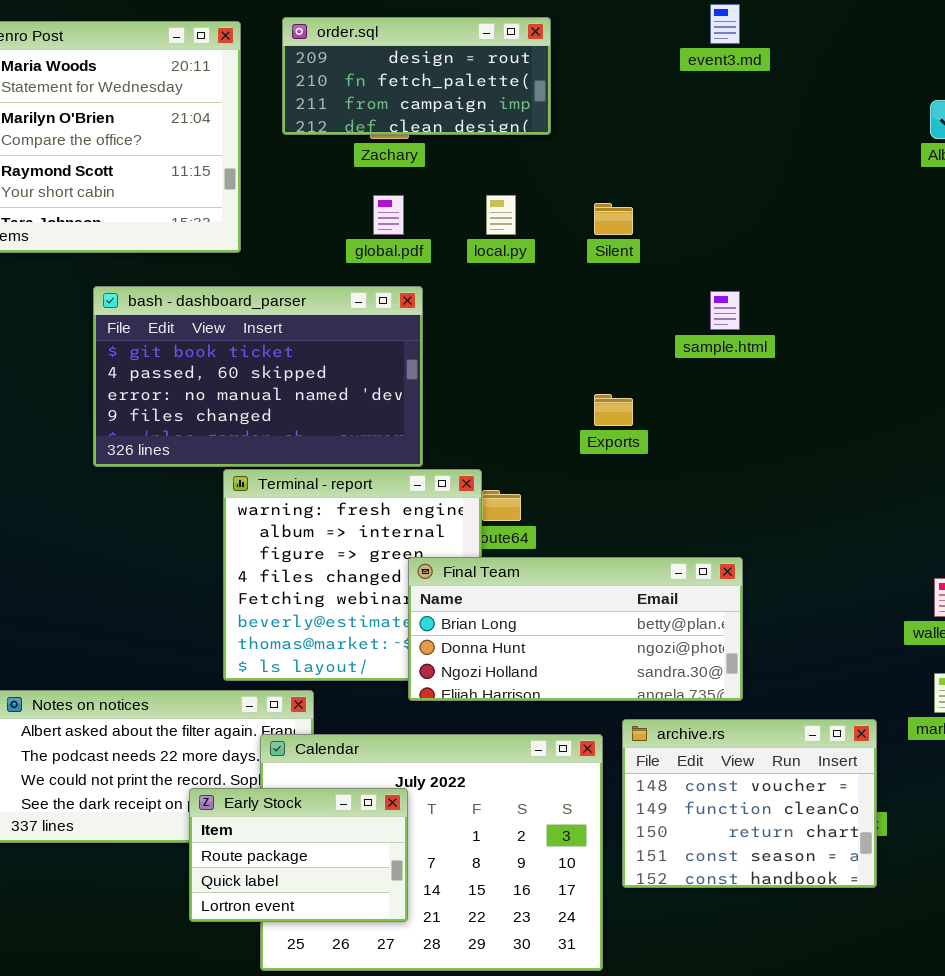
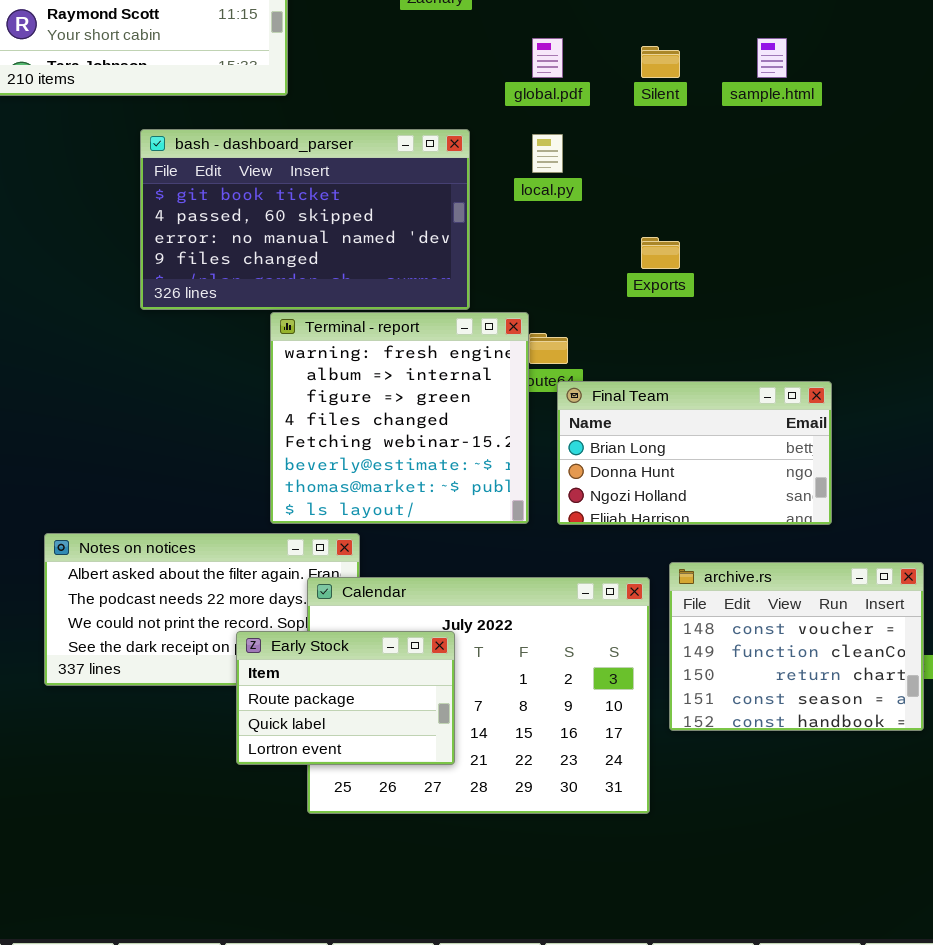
global.pdf: [373,195,404,235] -> [532,38,563,78], moved
local.py: [486,195,516,235] -> [532,134,563,173], moved
sample.html: [710,291,740,330] -> [757,38,787,78], moved
Final Team: [408,557,743,701] -> [557,381,832,525], moved, resized

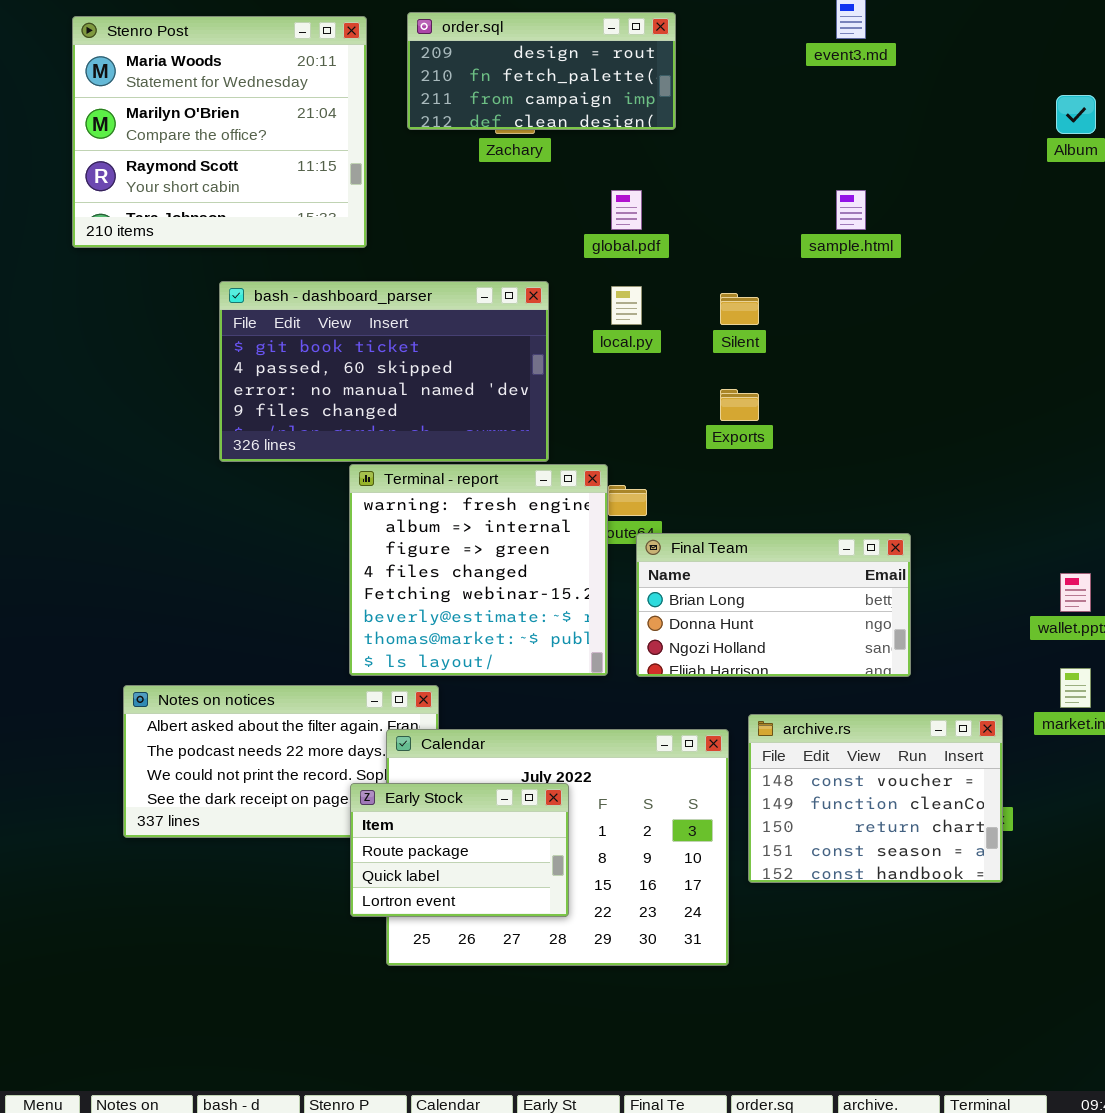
Silent: [641,46,680,78] -> [720,293,759,325], moved
Early Stock: [236,631,455,765] -> [350,783,569,917], moved

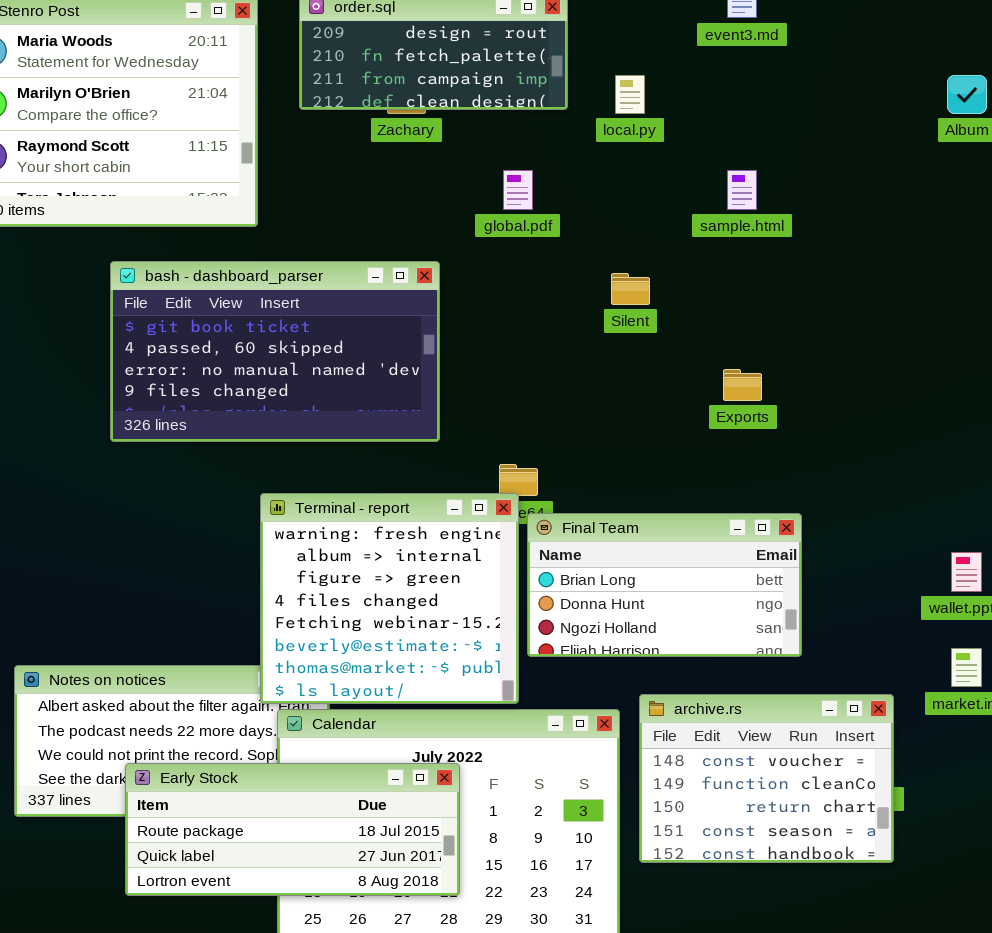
local.py: [611,286,642,325] -> [615,75,645,114], moved
Exports: [720,389,759,421] -> [723,369,762,401], moved
Terminal - report: [349,464,608,676] -> [260,493,519,704], moved
Early Stock: [350,783,569,917] -> [125,763,460,896], resized

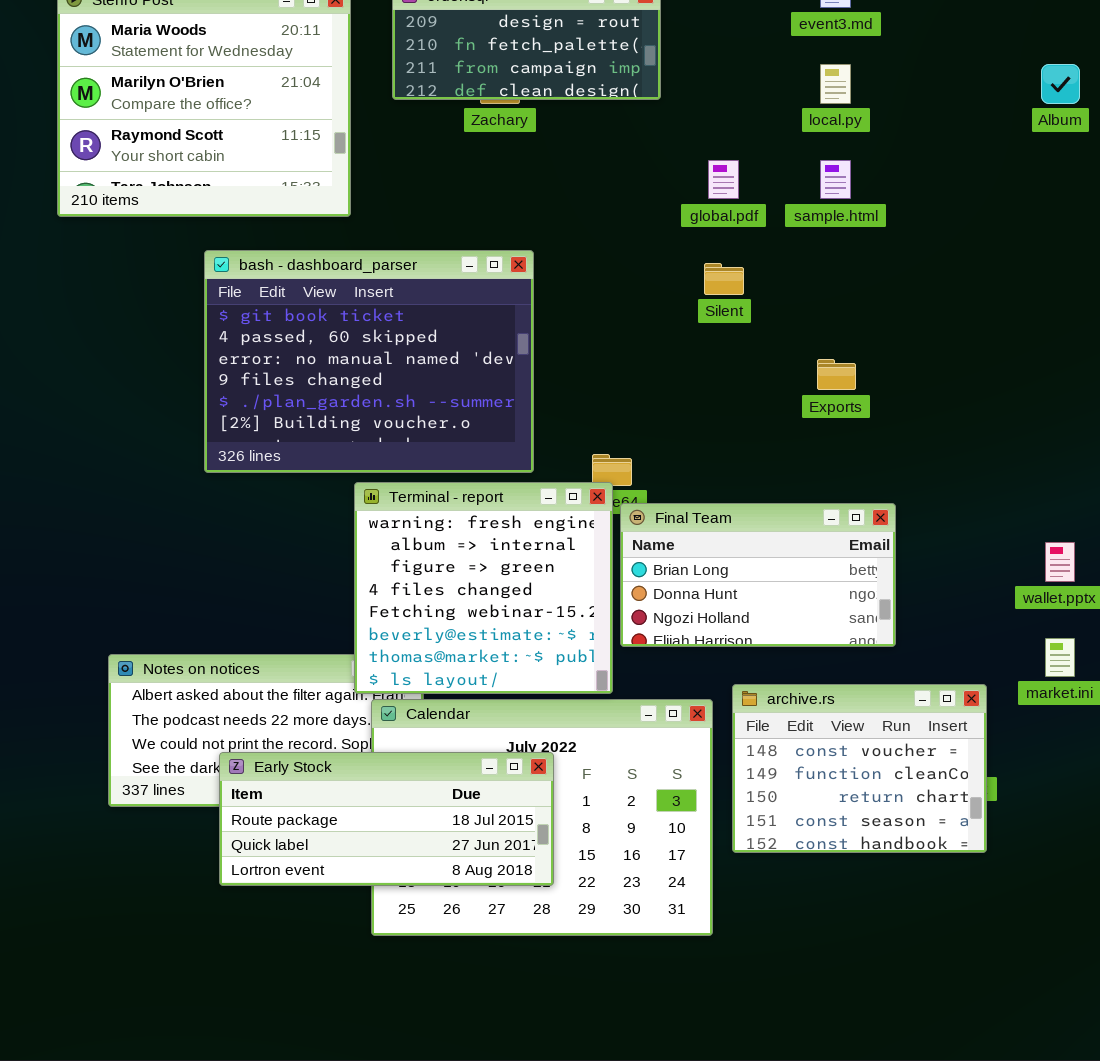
local.py: [615,75,645,114] -> [820,64,851,104], moved
global.pdf: [503,170,533,210] -> [708,160,739,199], moved
bash - dashboard_parser: [110,261,440,442] -> [204,250,534,473], resized

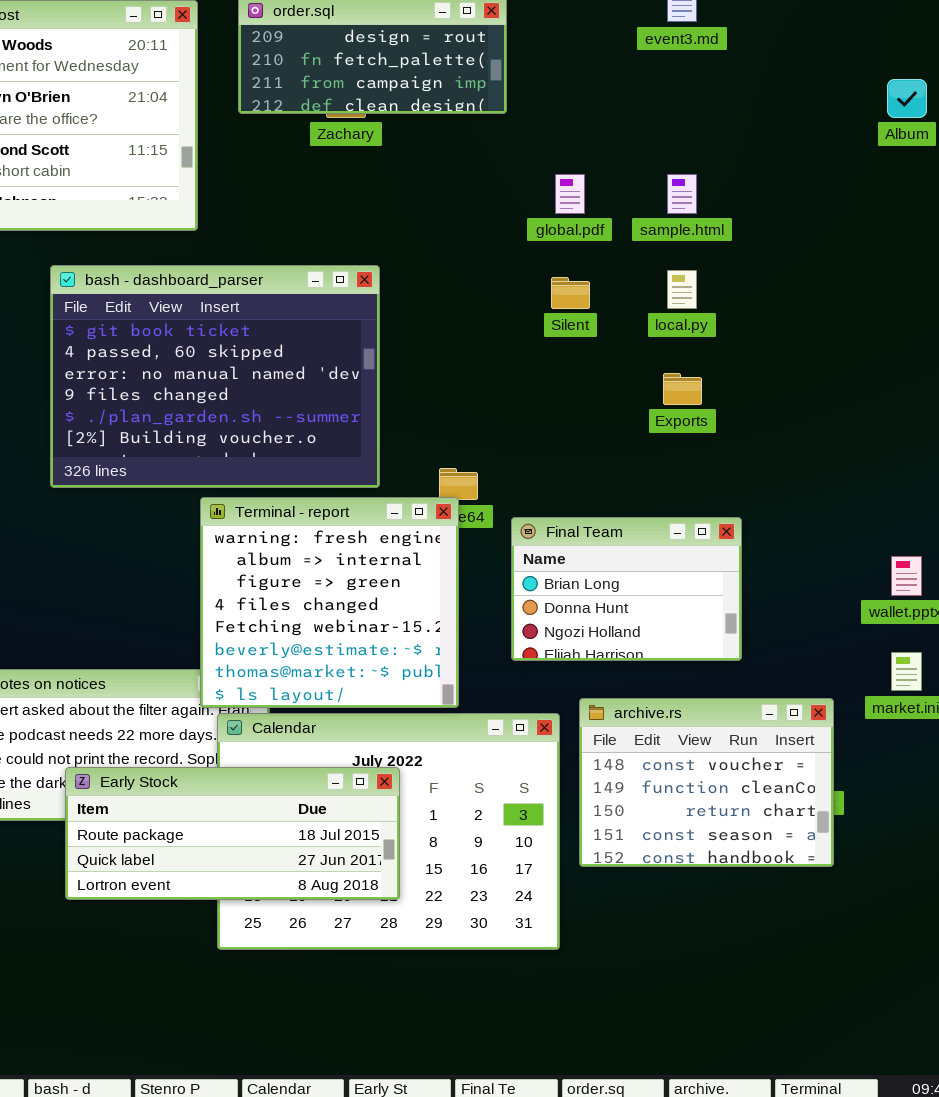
local.py: [820,64,851,104] -> [667,270,697,309], moved
Final Team: [620,503,896,647] -> [511,517,742,661], resized

